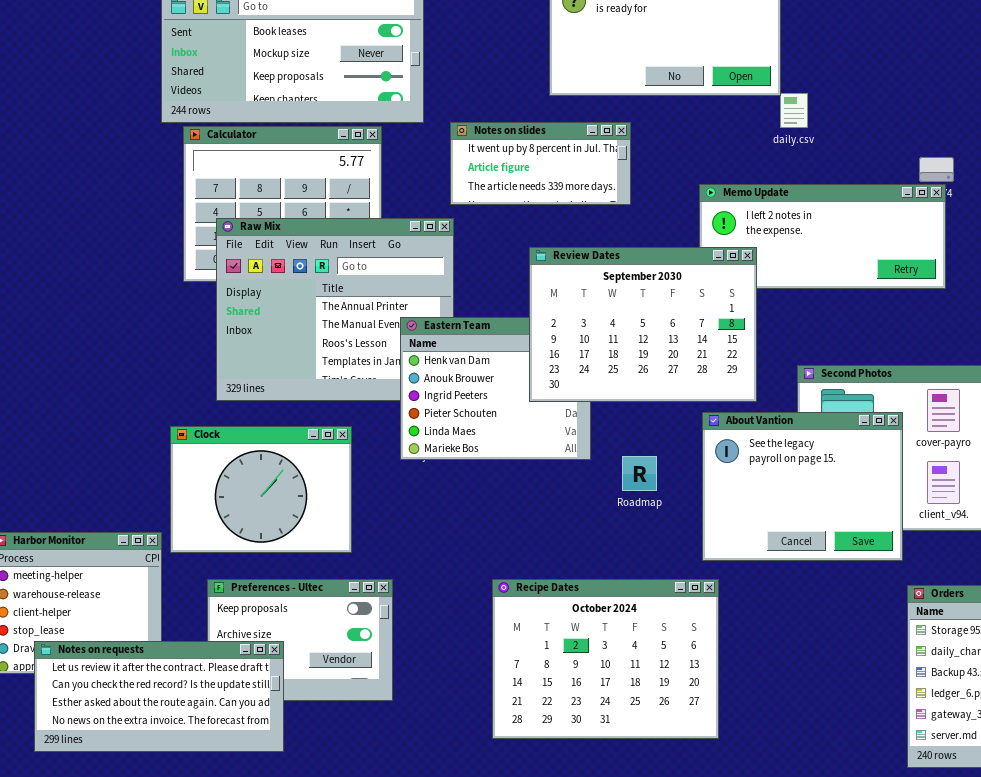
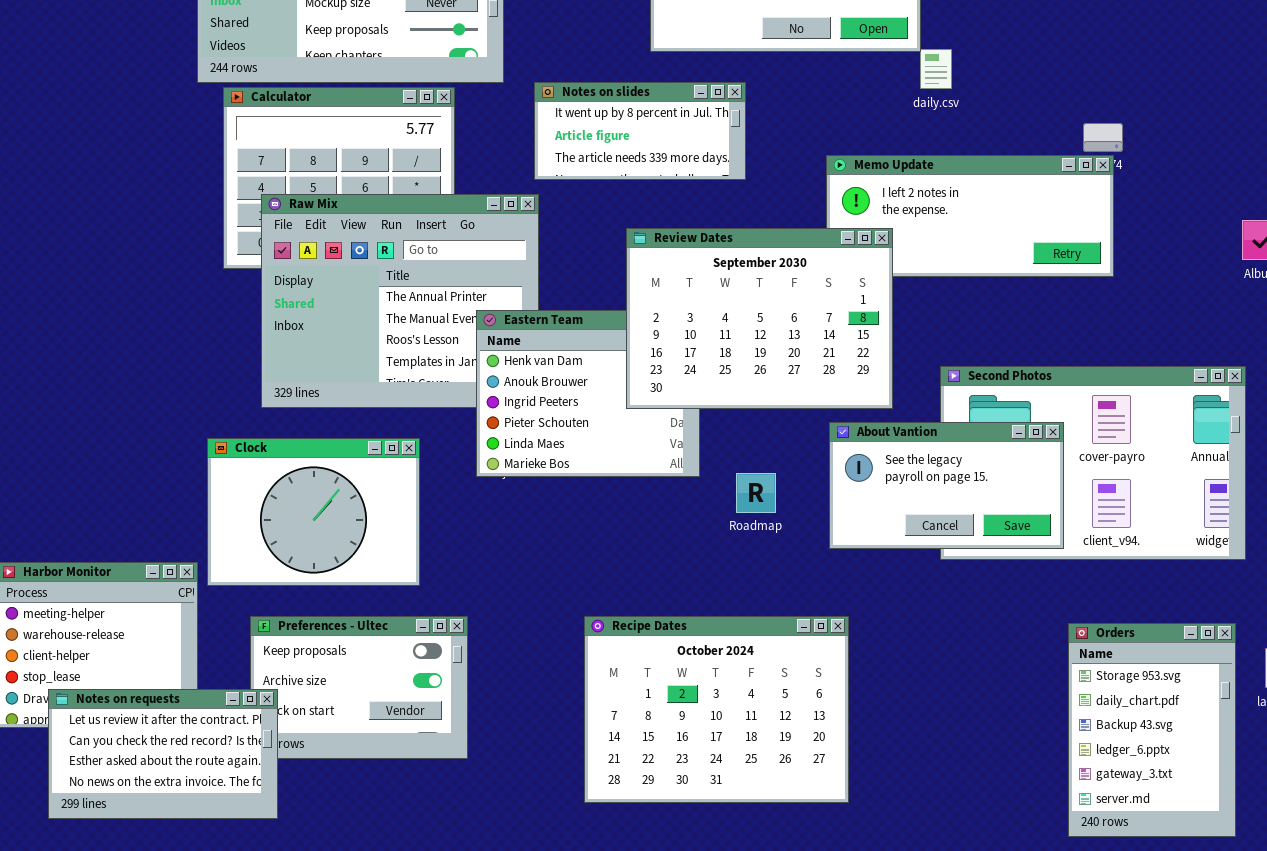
About Vantion: [702,412,903,561] -> [829,422,1064,549], resized
Notes on requests: [34,641,284,752] -> [48,689,278,819], resized

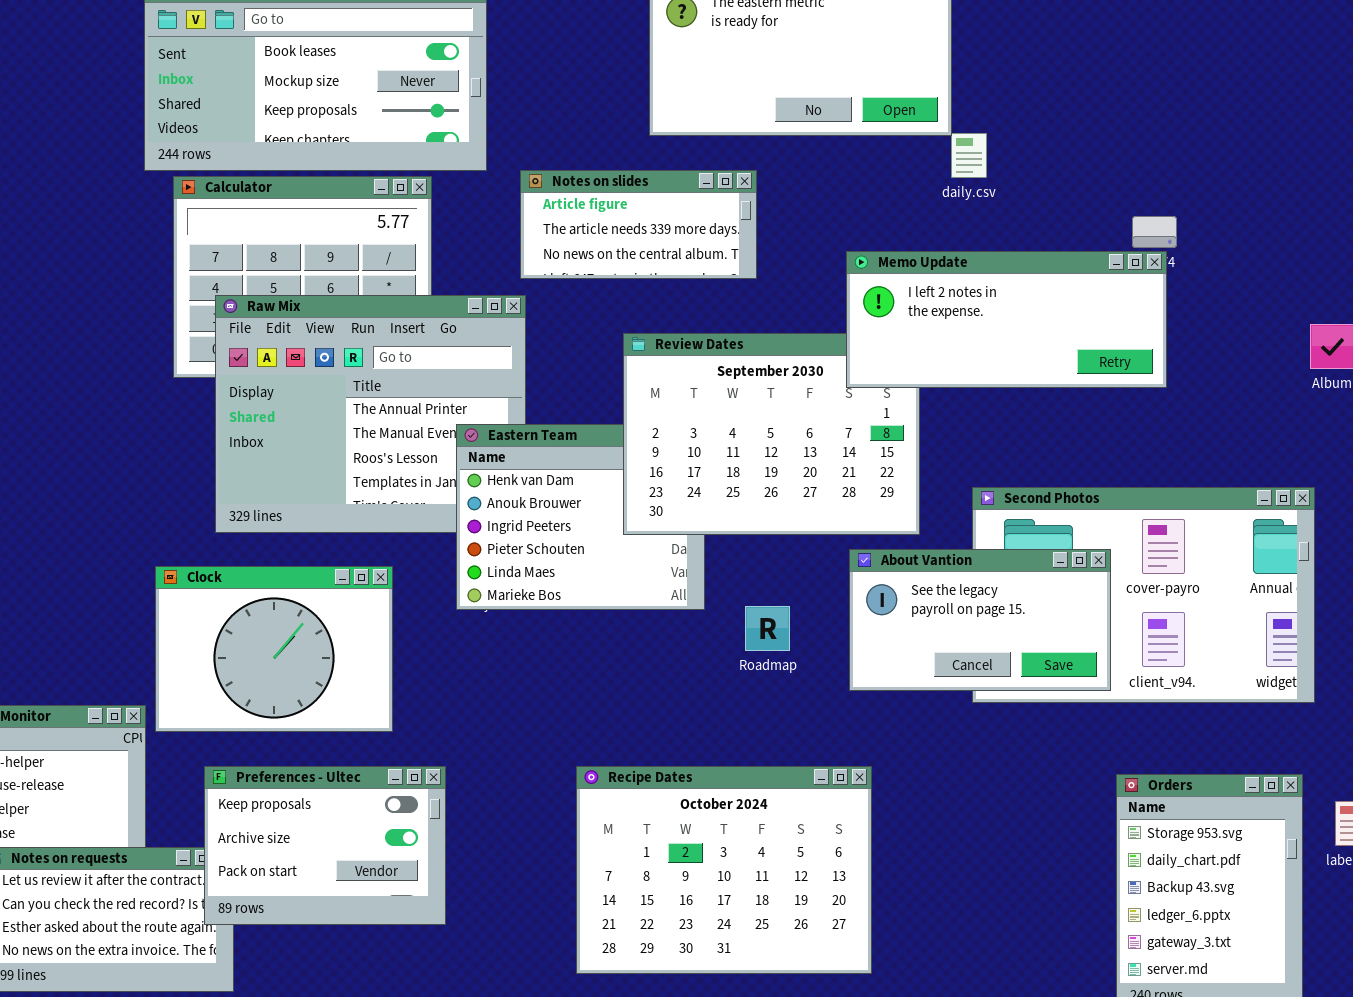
Notes on slides: [534,82,746,180] -> [520,170,757,279], scrolled down 1 row
Memo Update: [826,155,1114,277] -> [846,251,1167,388], raised
Preferences - Ultec: [250,616,468,759] -> [204,766,446,925], raised

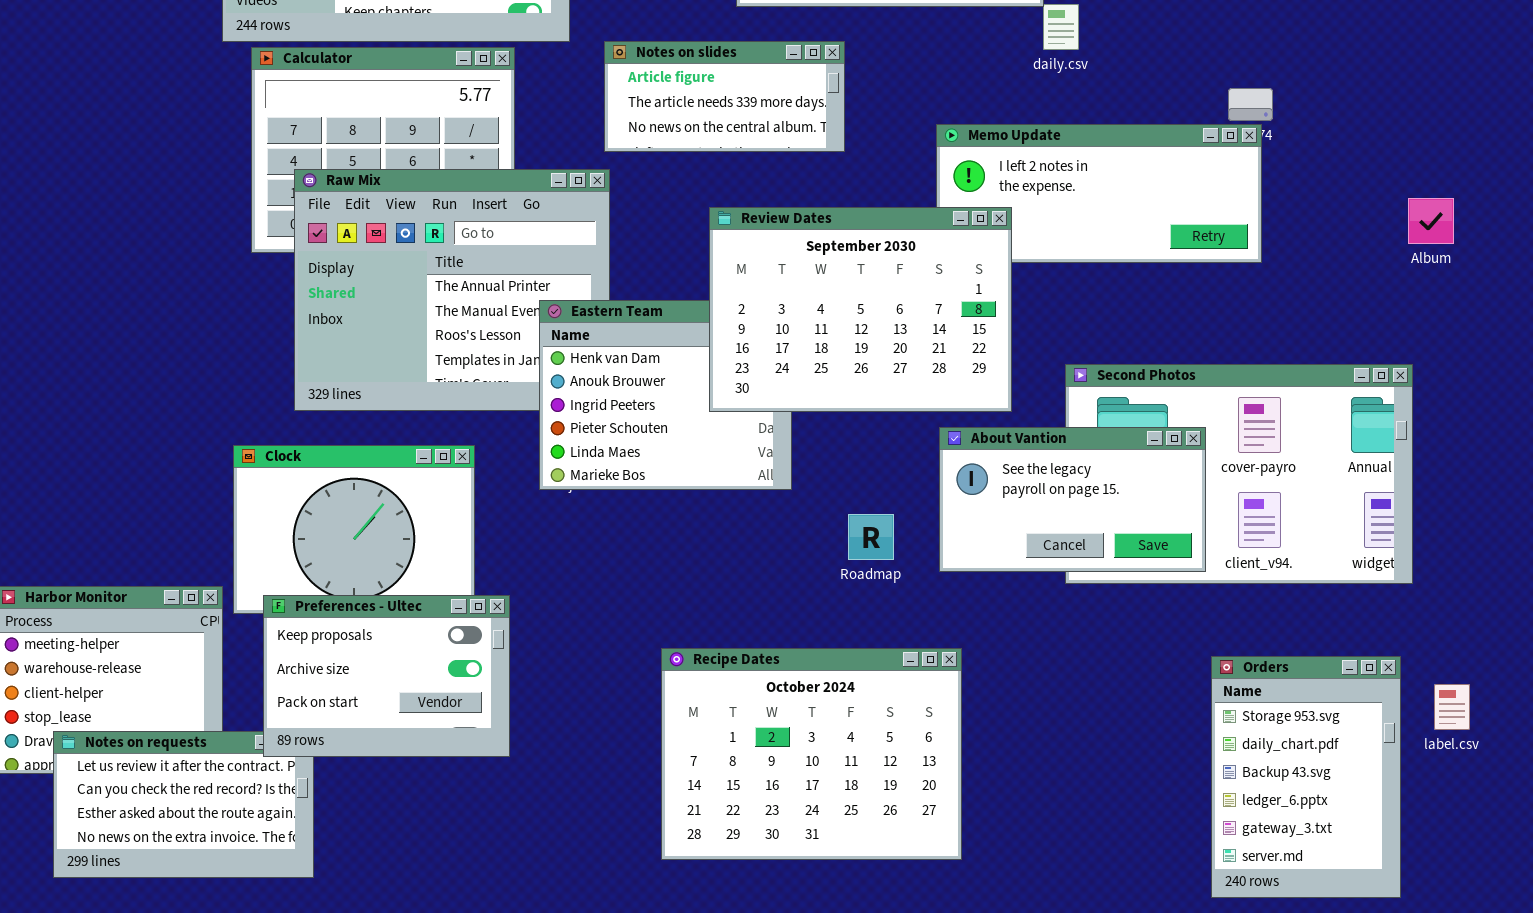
Review Dates: [623,333,920,535] -> [709,207,1012,412], raised
Roadmap: [745,606,790,651] -> [848,514,894,560], moved
Preferences - Ultec: [204,766,446,925] -> [263,595,510,757], moved

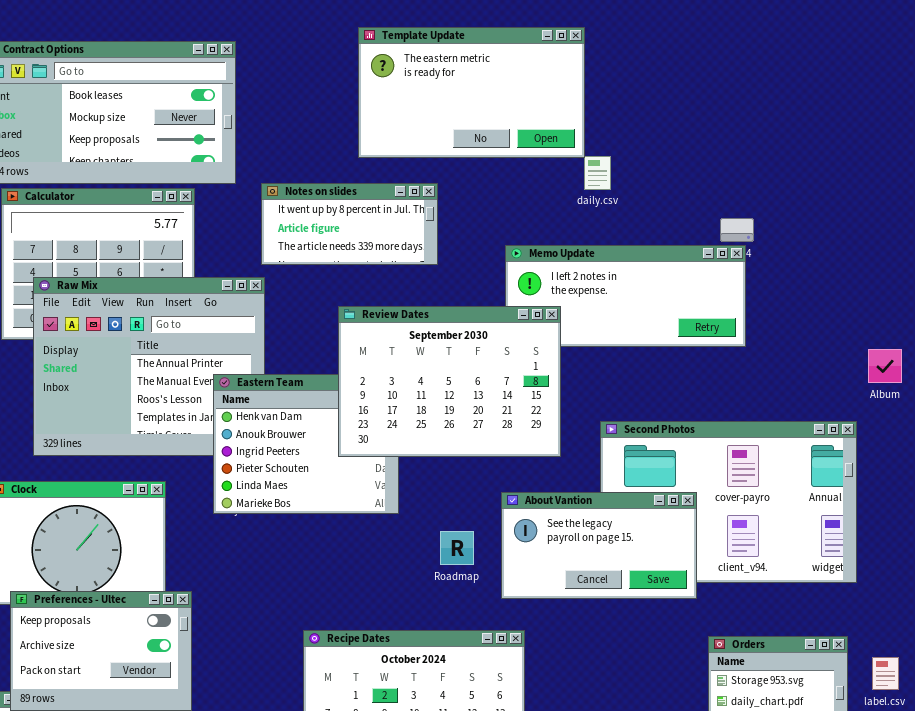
Notes on slides: [604,41,845,152] -> [261,183,438,265], scrolled up 1 row
Album: [1408,198,1454,244] -> [868,349,902,383], moved
About Vantion: [939,427,1206,572] -> [501,492,697,599], moved

